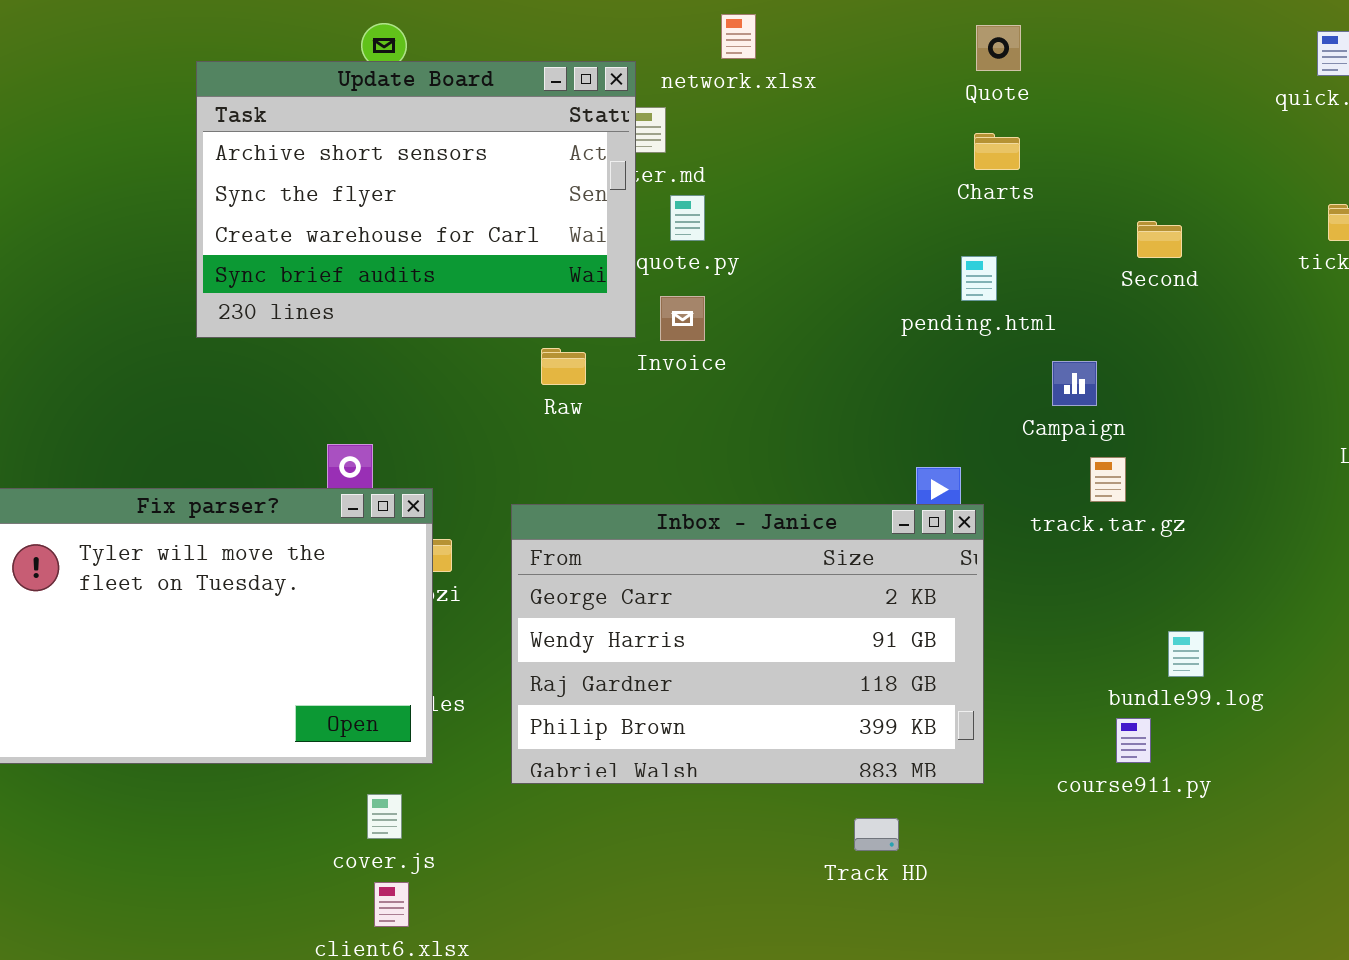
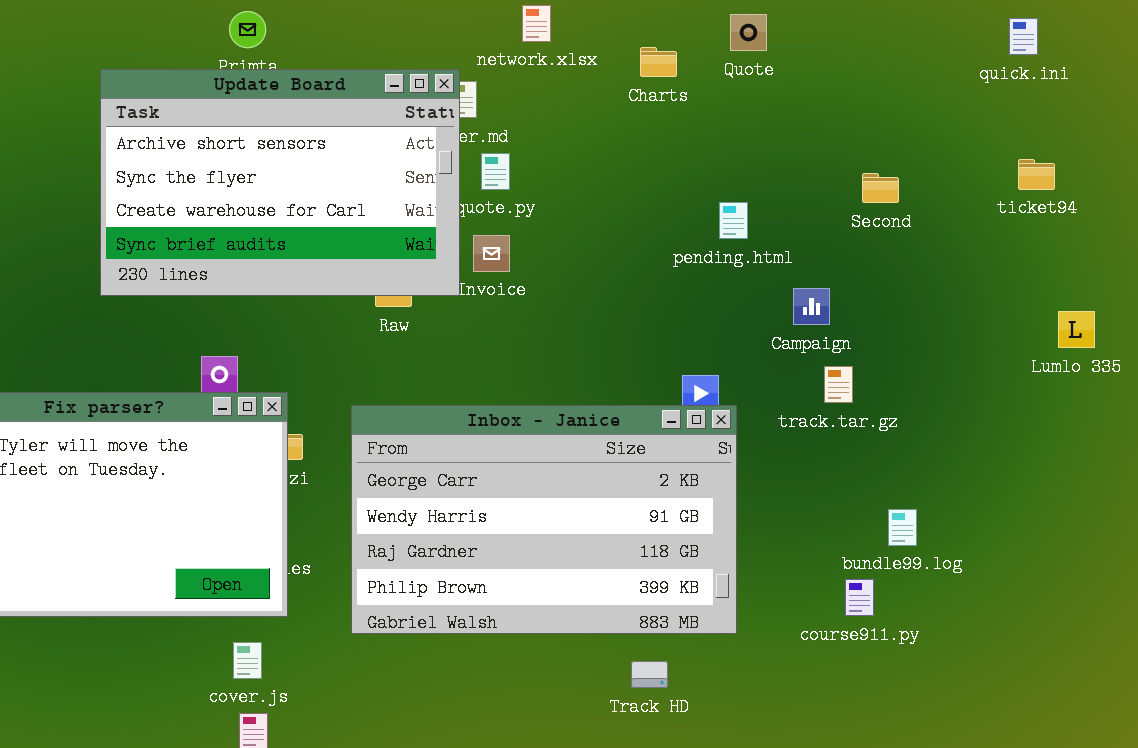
Update Board: [196,61,636,338] -> [100,69,460,296], moved
Charts: [974,133,1020,170] -> [640,47,677,77], moved

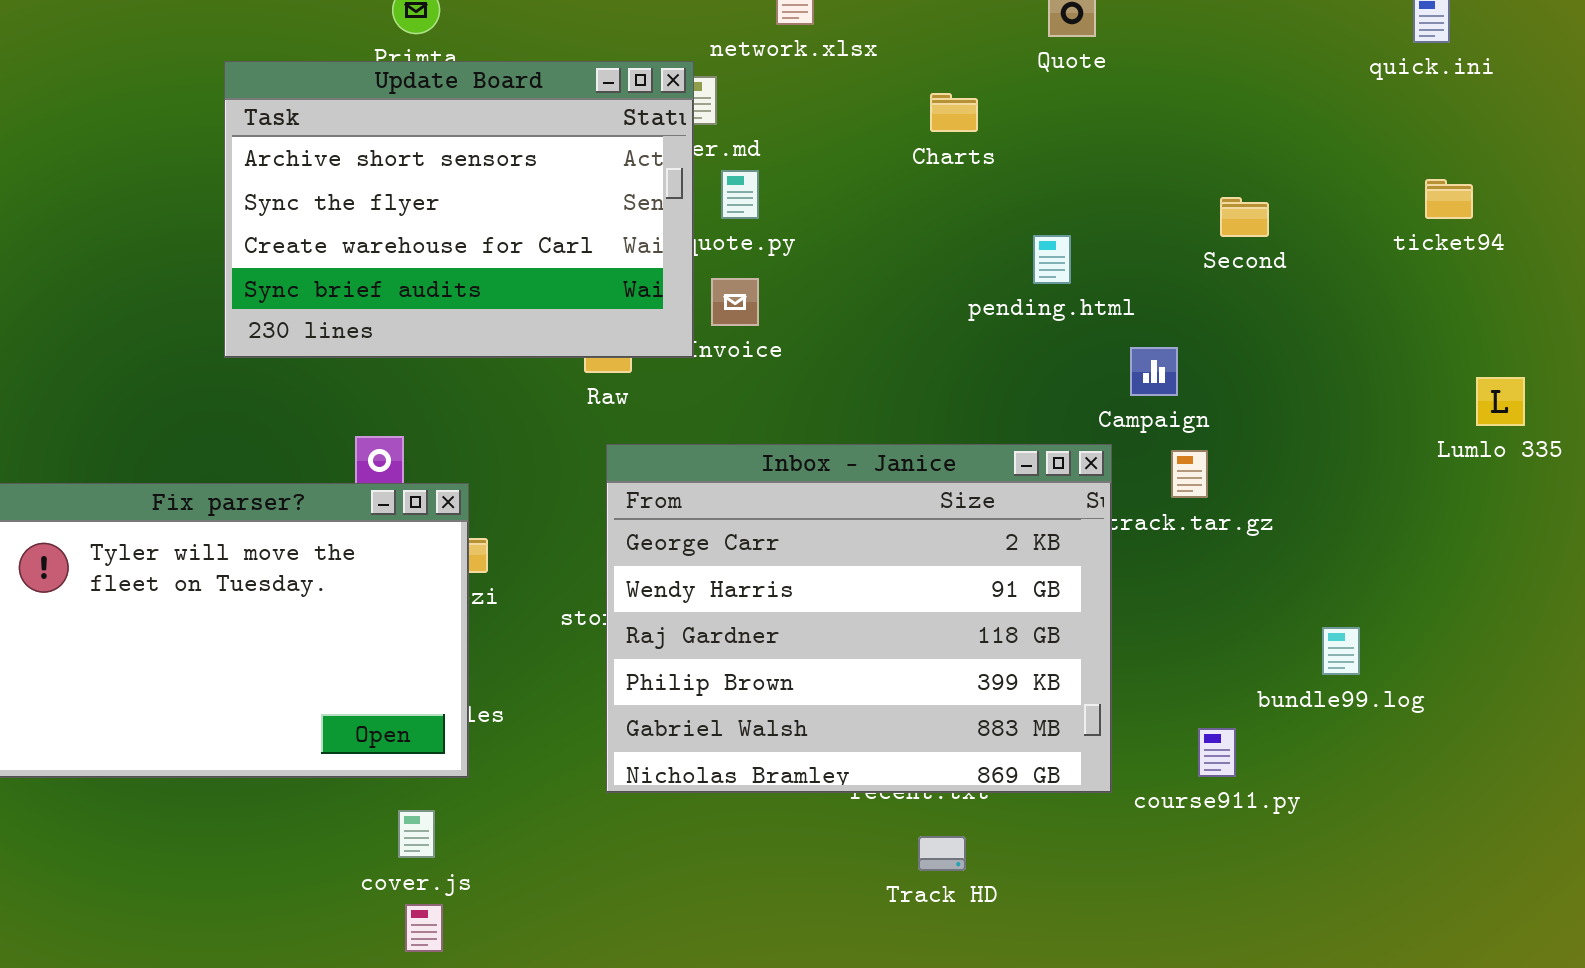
Charts: [640,47,677,77] -> [930,93,978,132], moved
Inbox - Janice: [351,405,737,634] -> [606,444,1112,793], moved, resized
bundle99.log: [888,509,917,546] -> [1322,627,1360,675], moved

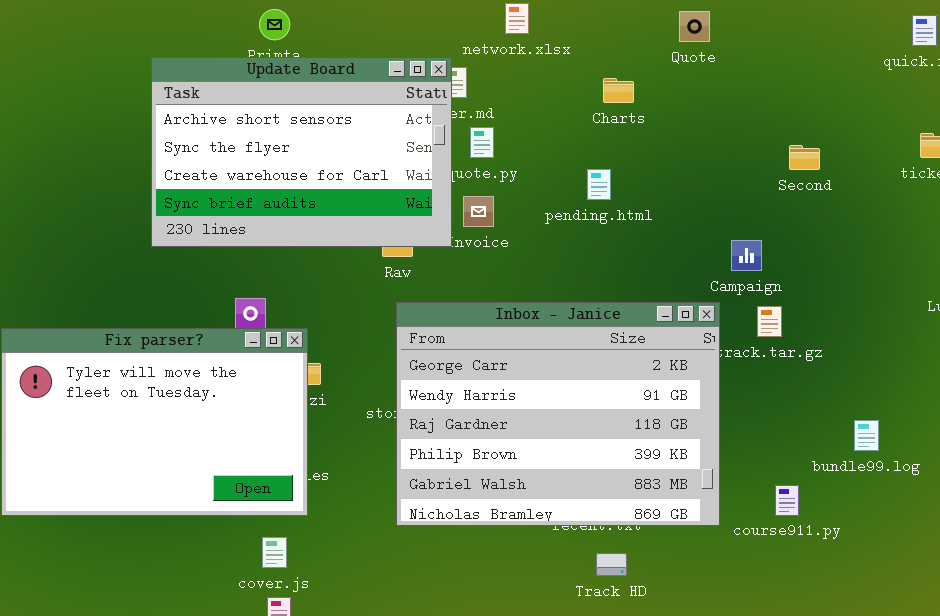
pending.html: [1033,235,1071,284] -> [587,169,611,200], moved

